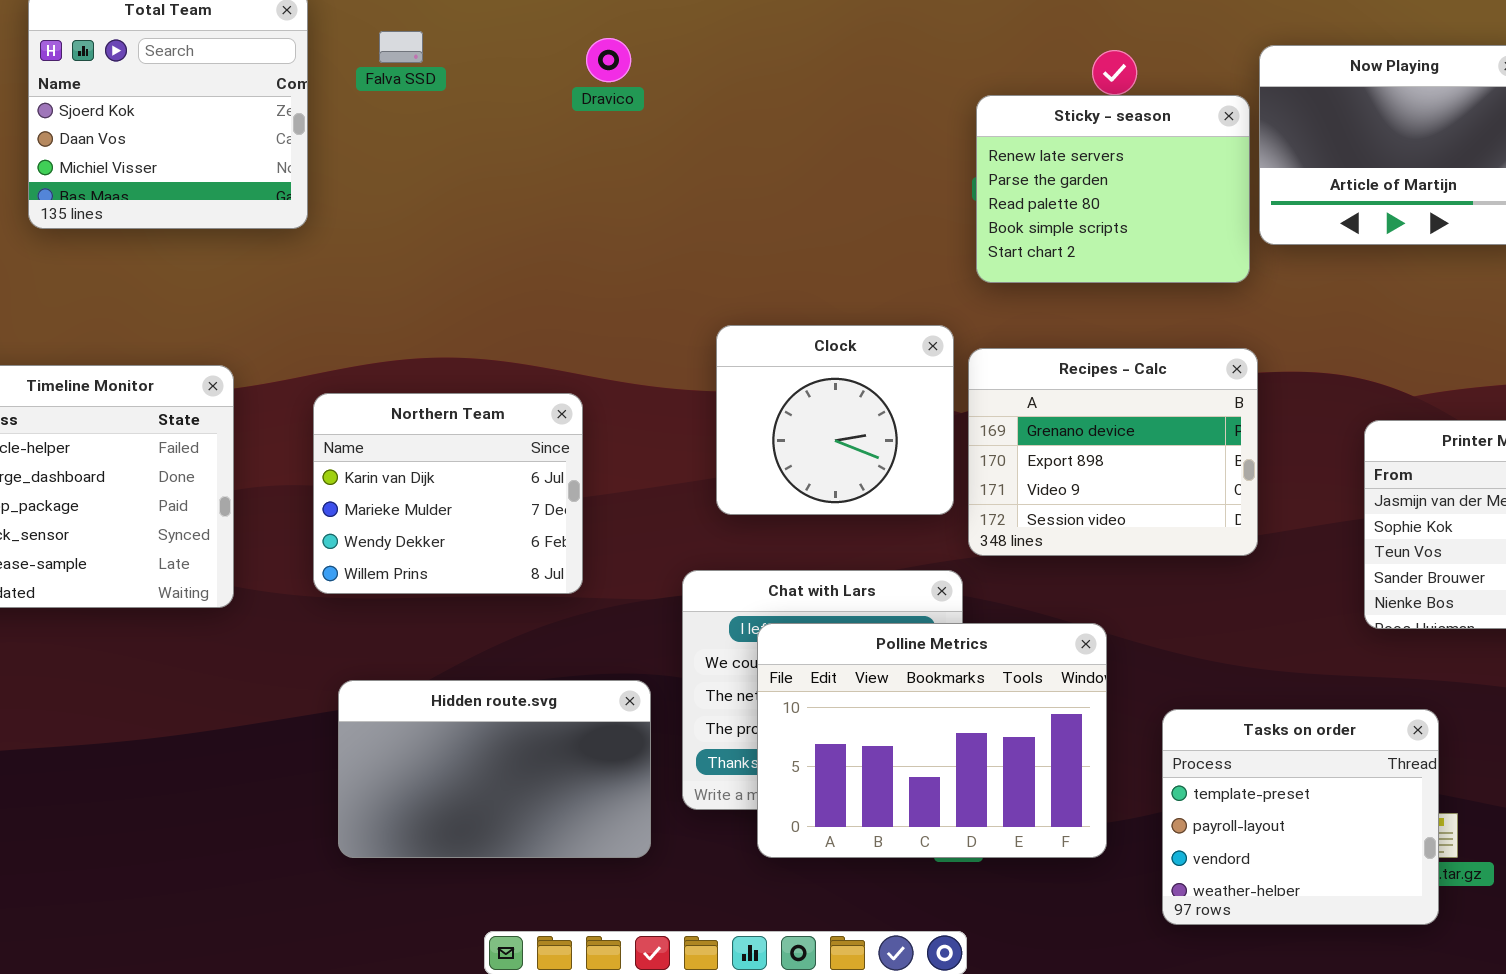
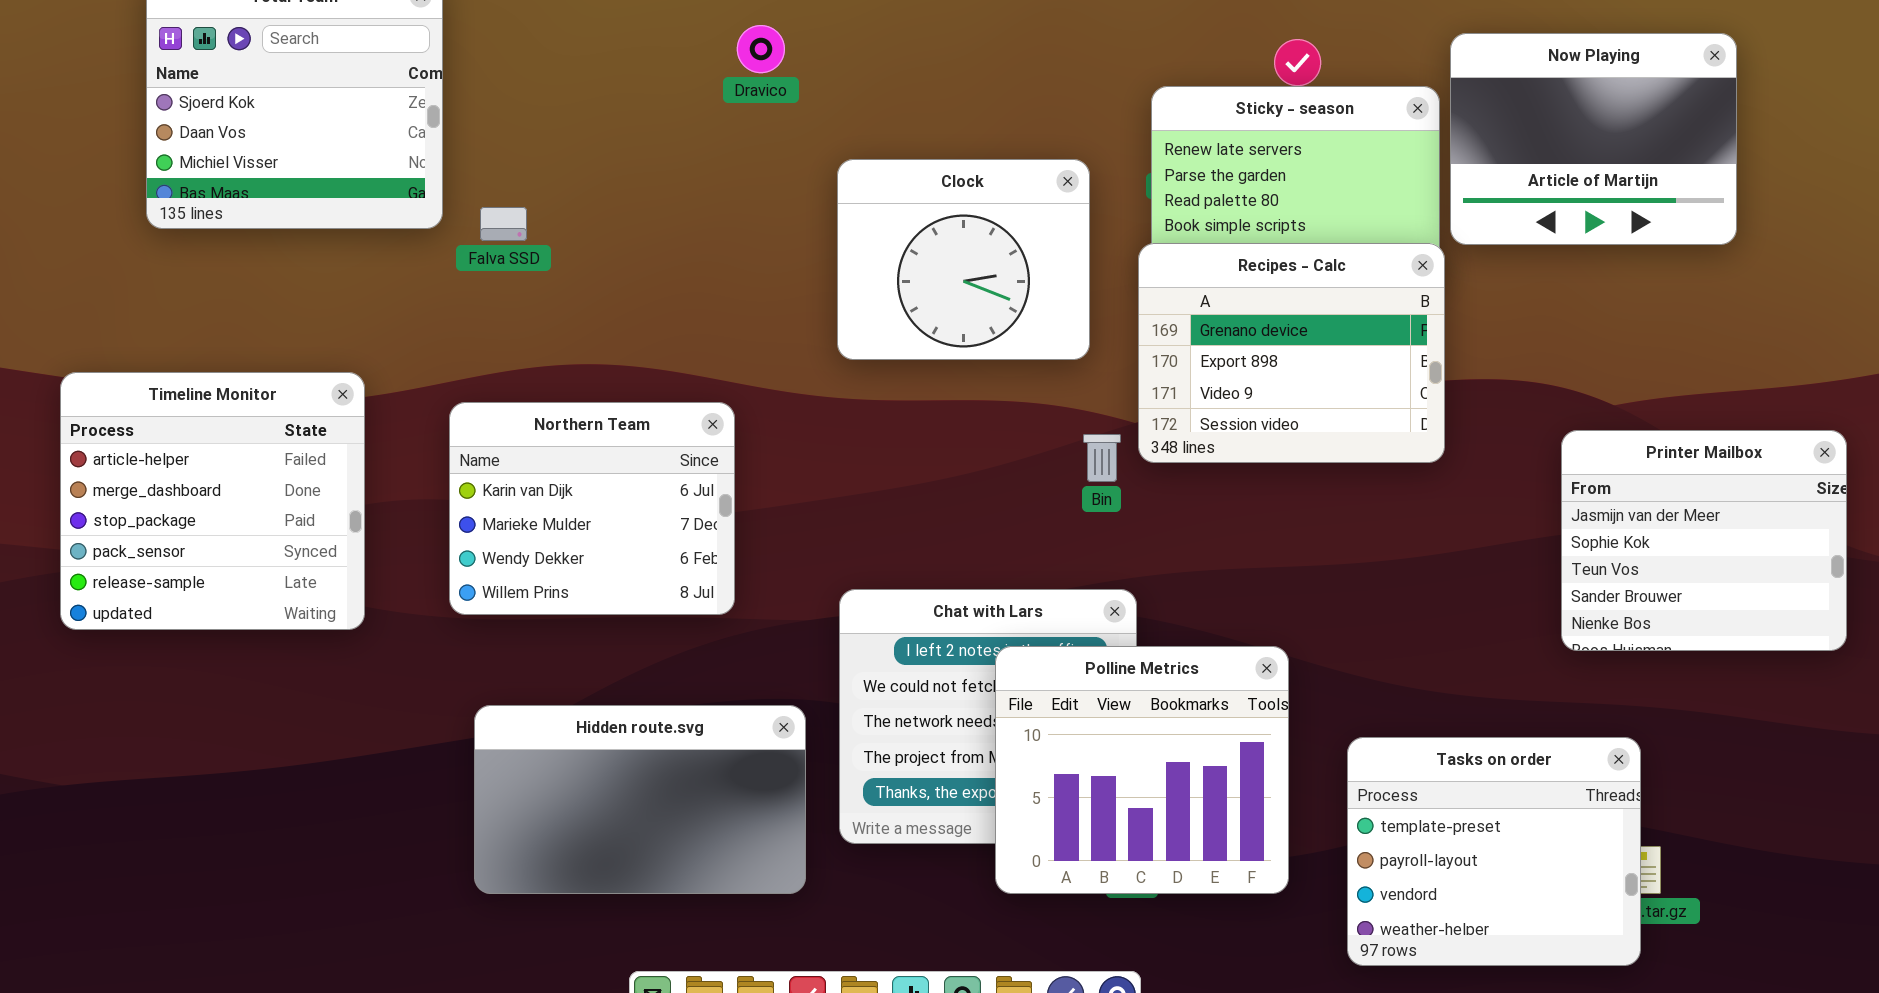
Falva SSD: [379,31,423,63] -> [480,207,527,241], moved
Clock: [716,325,954,515] -> [837,159,1090,360], moved
Recipes - Calc: [968,348,1258,556] -> [1138,243,1445,463], moved
Polline Metrics: [757,623,1107,858] -> [995,646,1289,894], resized

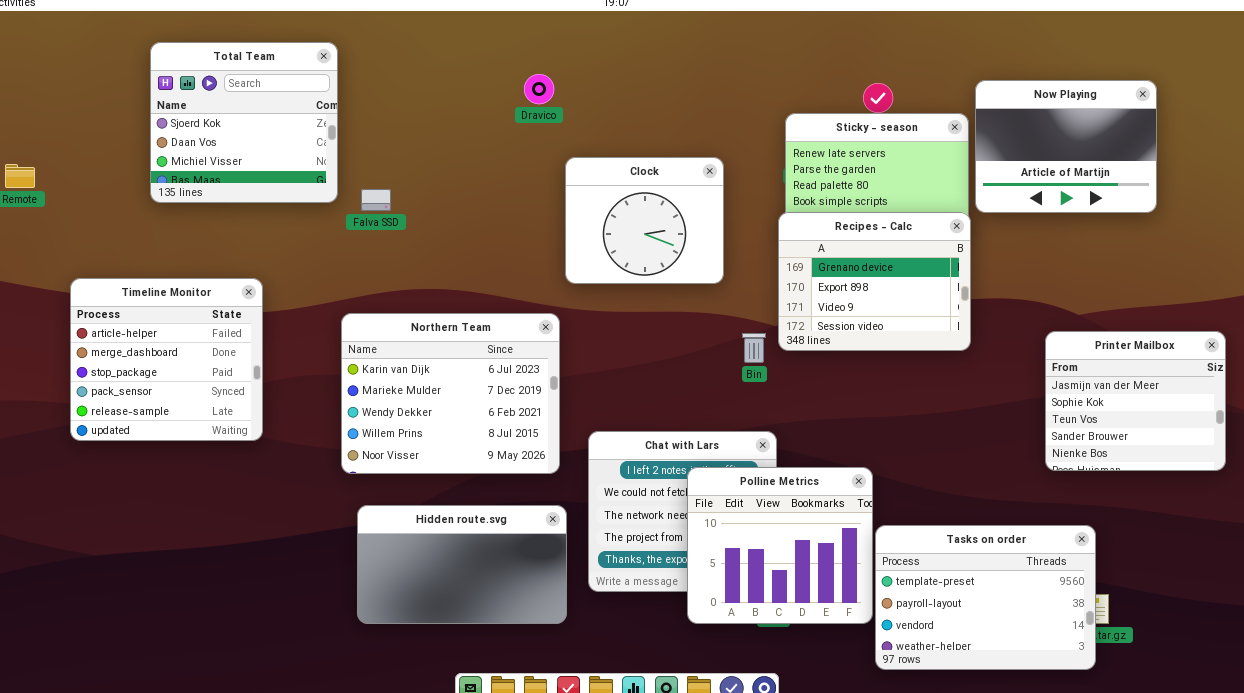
Clock: [837,159,1090,360] -> [565,157,724,284], moved
Timeline Monitor: [60,372,365,630] -> [70,278,263,441], moved
Northern Team: [449,402,735,615] -> [341,313,560,474], resized
Tasks on order: [1347,737,1641,966] -> [875,525,1096,670], resized

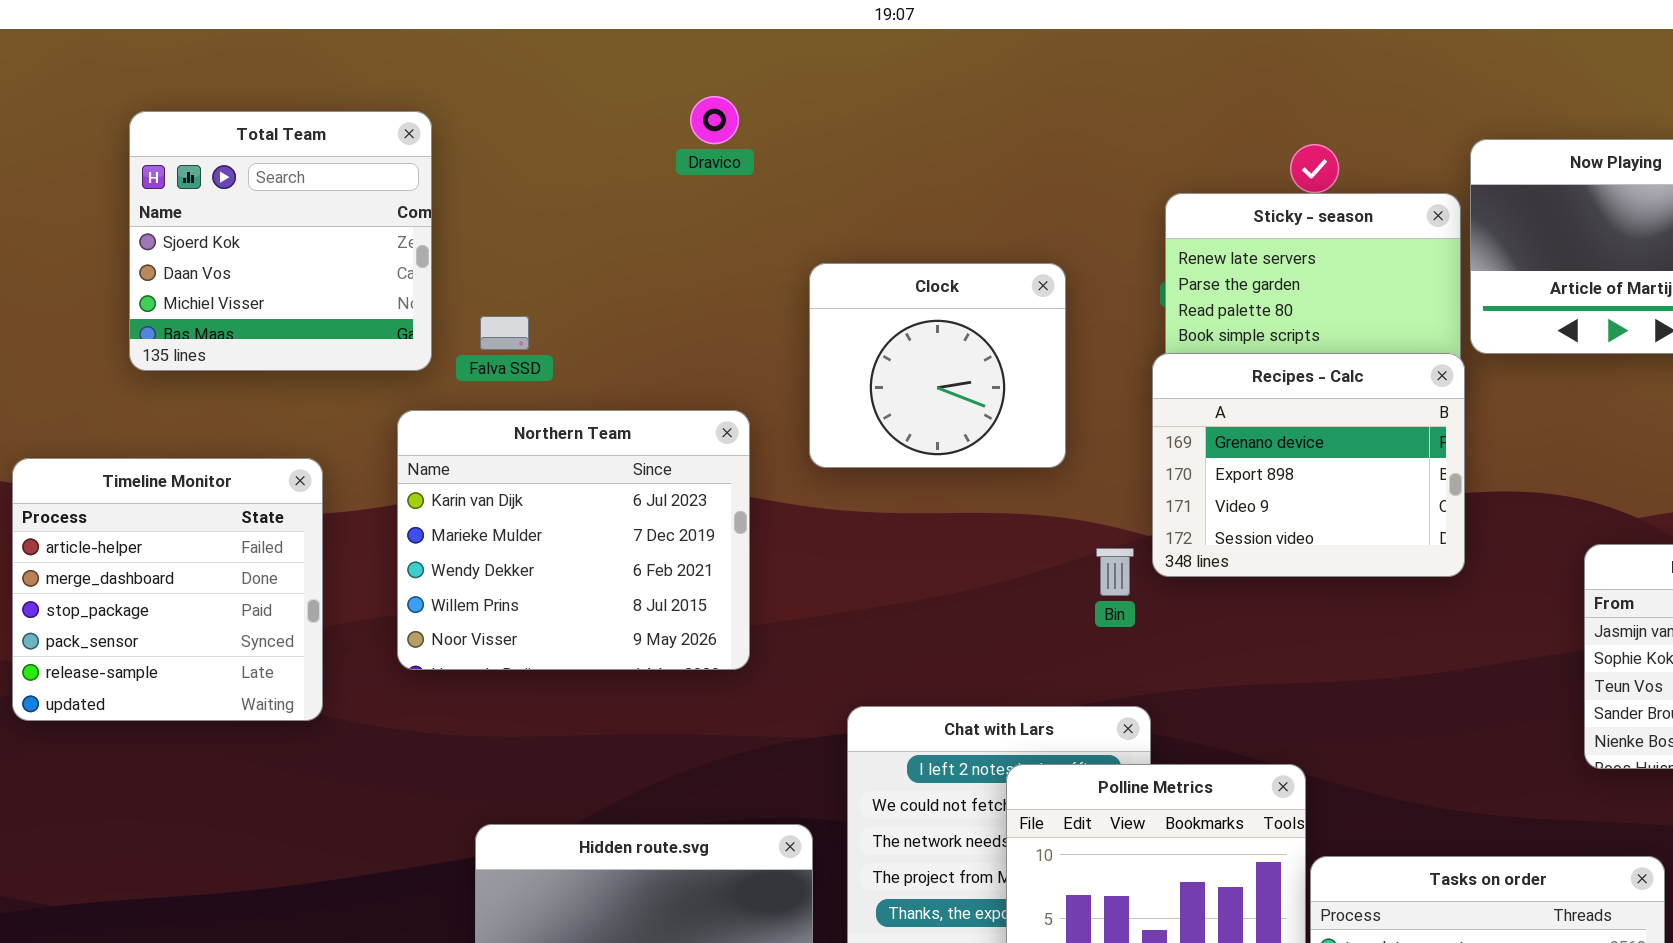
Total Team: [150,42,338,203] -> [129,111,432,371], moved
Dravico: [524,74,554,104] -> [690,96,739,144], moved
Northern Team: [341,313,560,474] -> [397,410,750,670], moved

